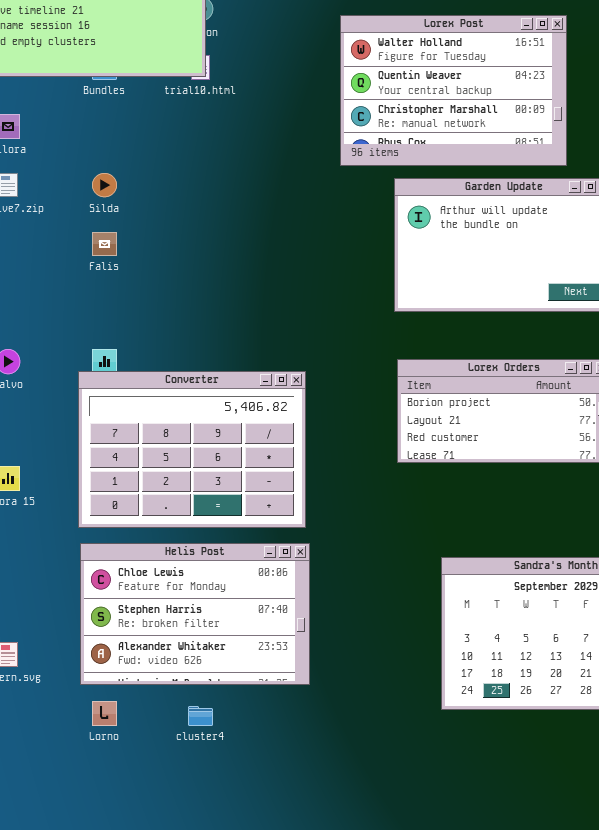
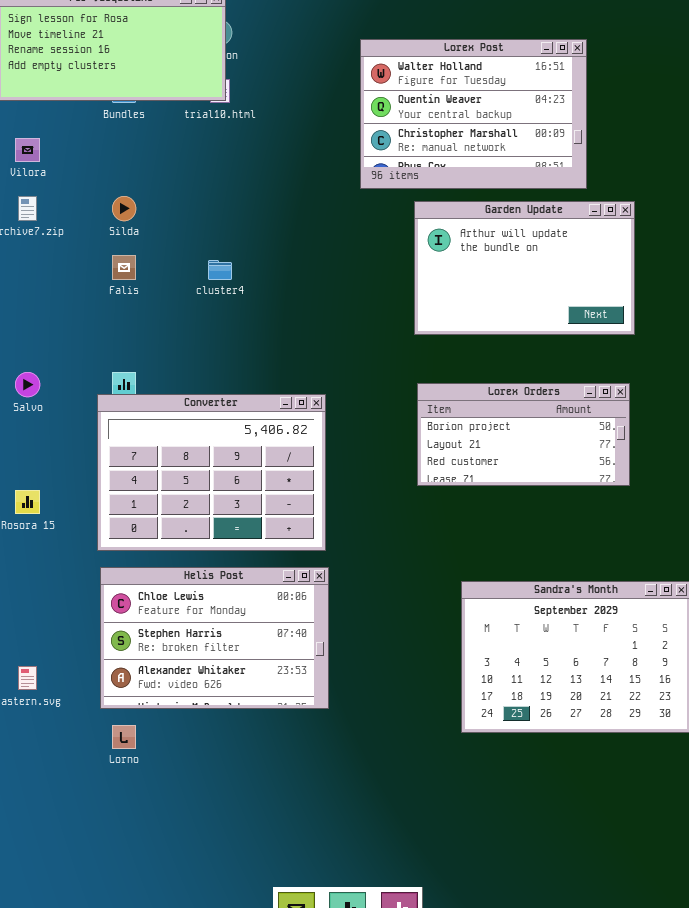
cluster4: [188,706,213,726] -> [208,260,232,280], moved

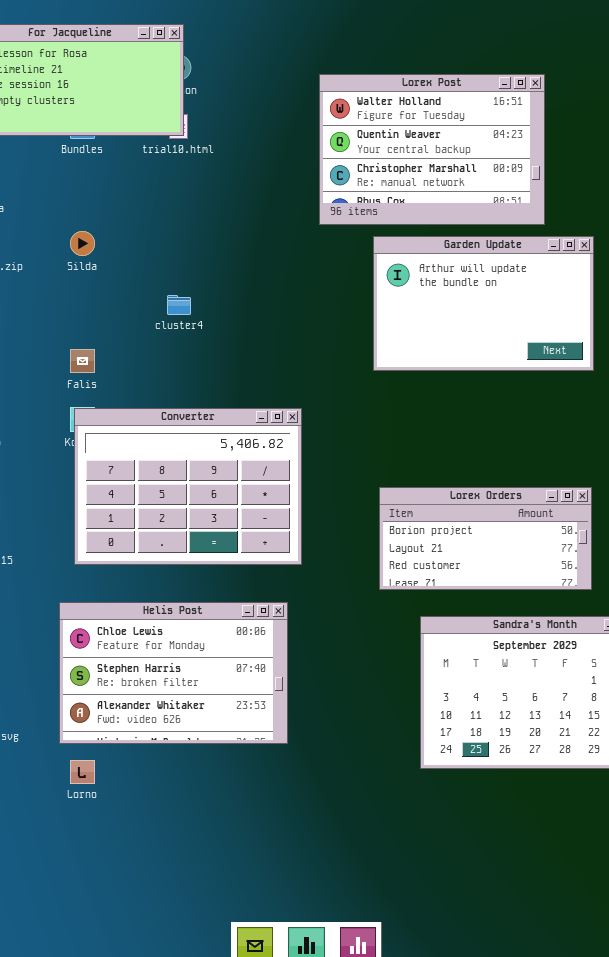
Falis: [112,255,136,280] -> [70,349,95,373], moved
Lorex Orders: [417,383,630,486] -> [379,487,592,590], moved
Converter: [97,394,326,551] -> [74,408,302,565], moved

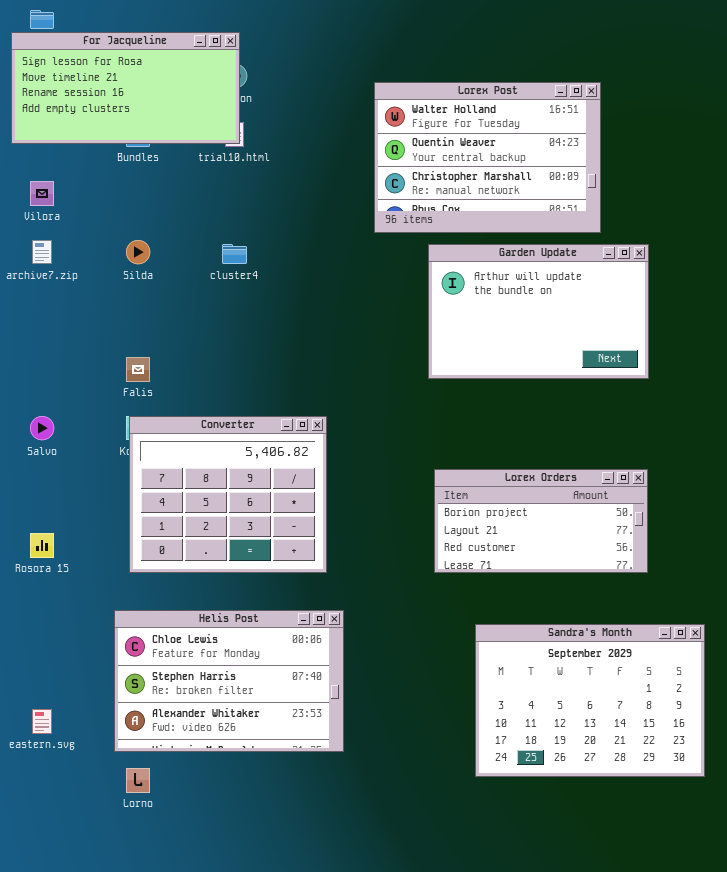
cluster4: [167,295,191,315] -> [222,244,247,264], moved
Converter: [74,408,302,565] -> [129,416,327,573], resized
Lorex Orders: [379,487,592,590] -> [434,469,648,573], moved

